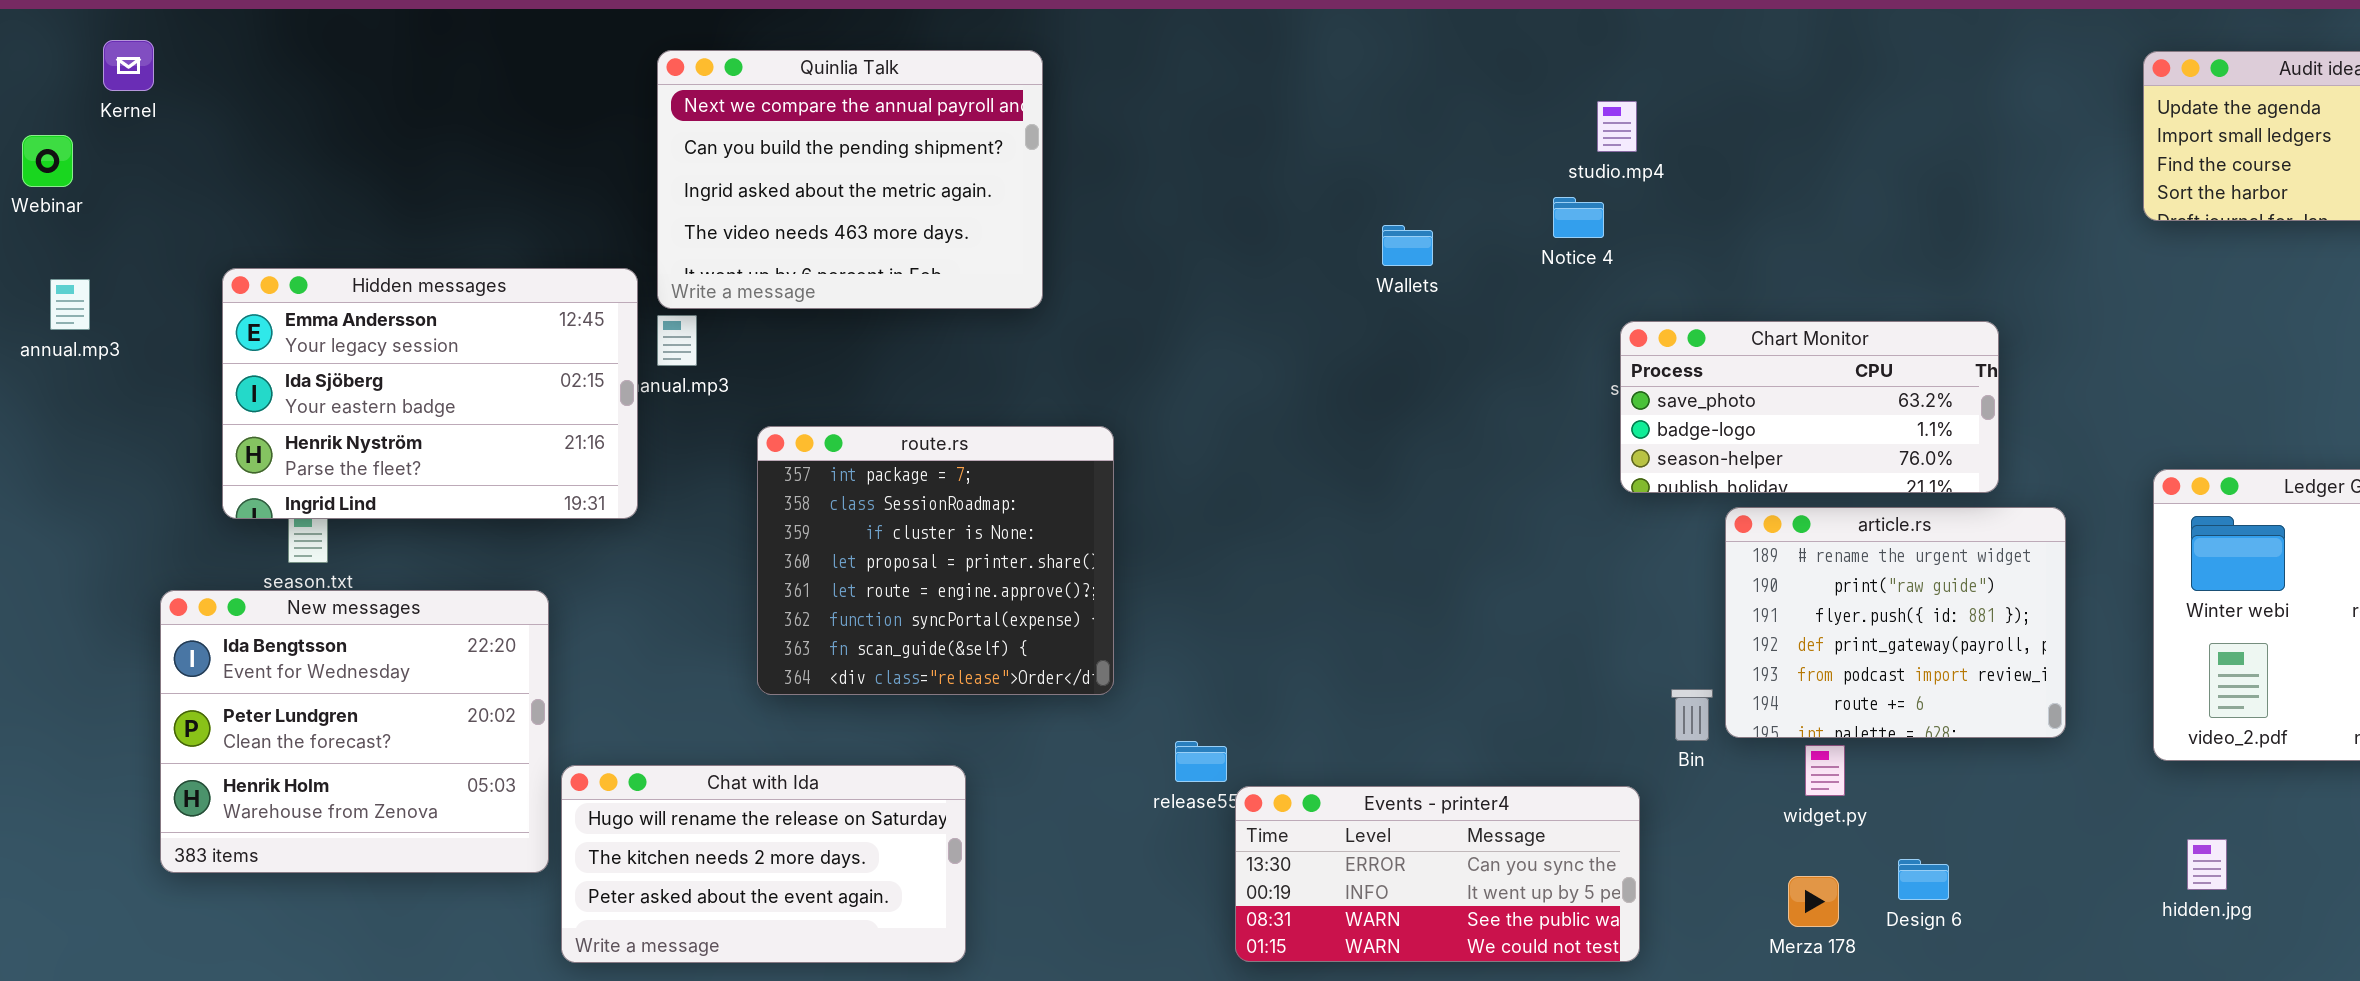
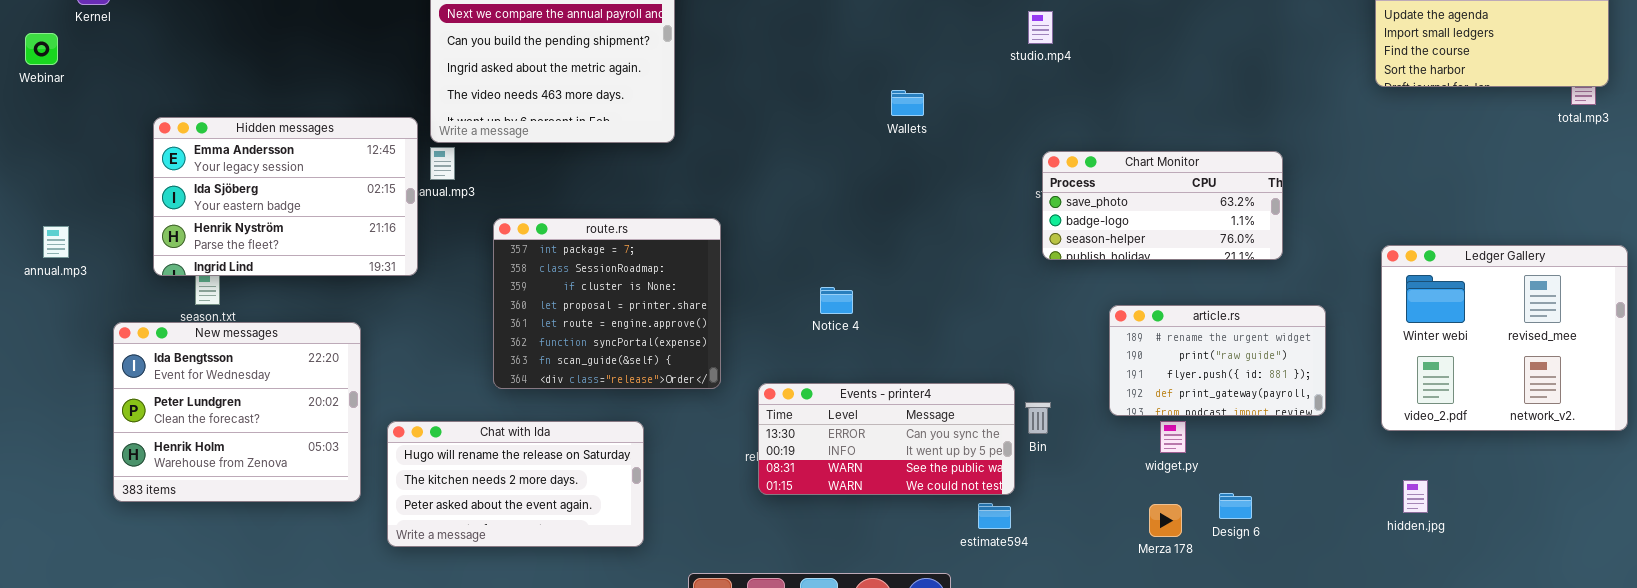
Notice 4: [1553,197,1604,238] -> [820,287,853,314], moved
annual.mp3: [50,279,90,330] -> [43,226,69,258], moved
article.rs: [1725,507,2066,738] -> [1109,305,1326,416], resized
Bin: [1671,689,1713,741] -> [1025,402,1051,434], moved
Chat with Ida: [561,765,966,963] -> [387,421,644,547], moved
Events - printer4: [1235,786,1640,962] -> [758,383,1015,495], moved

